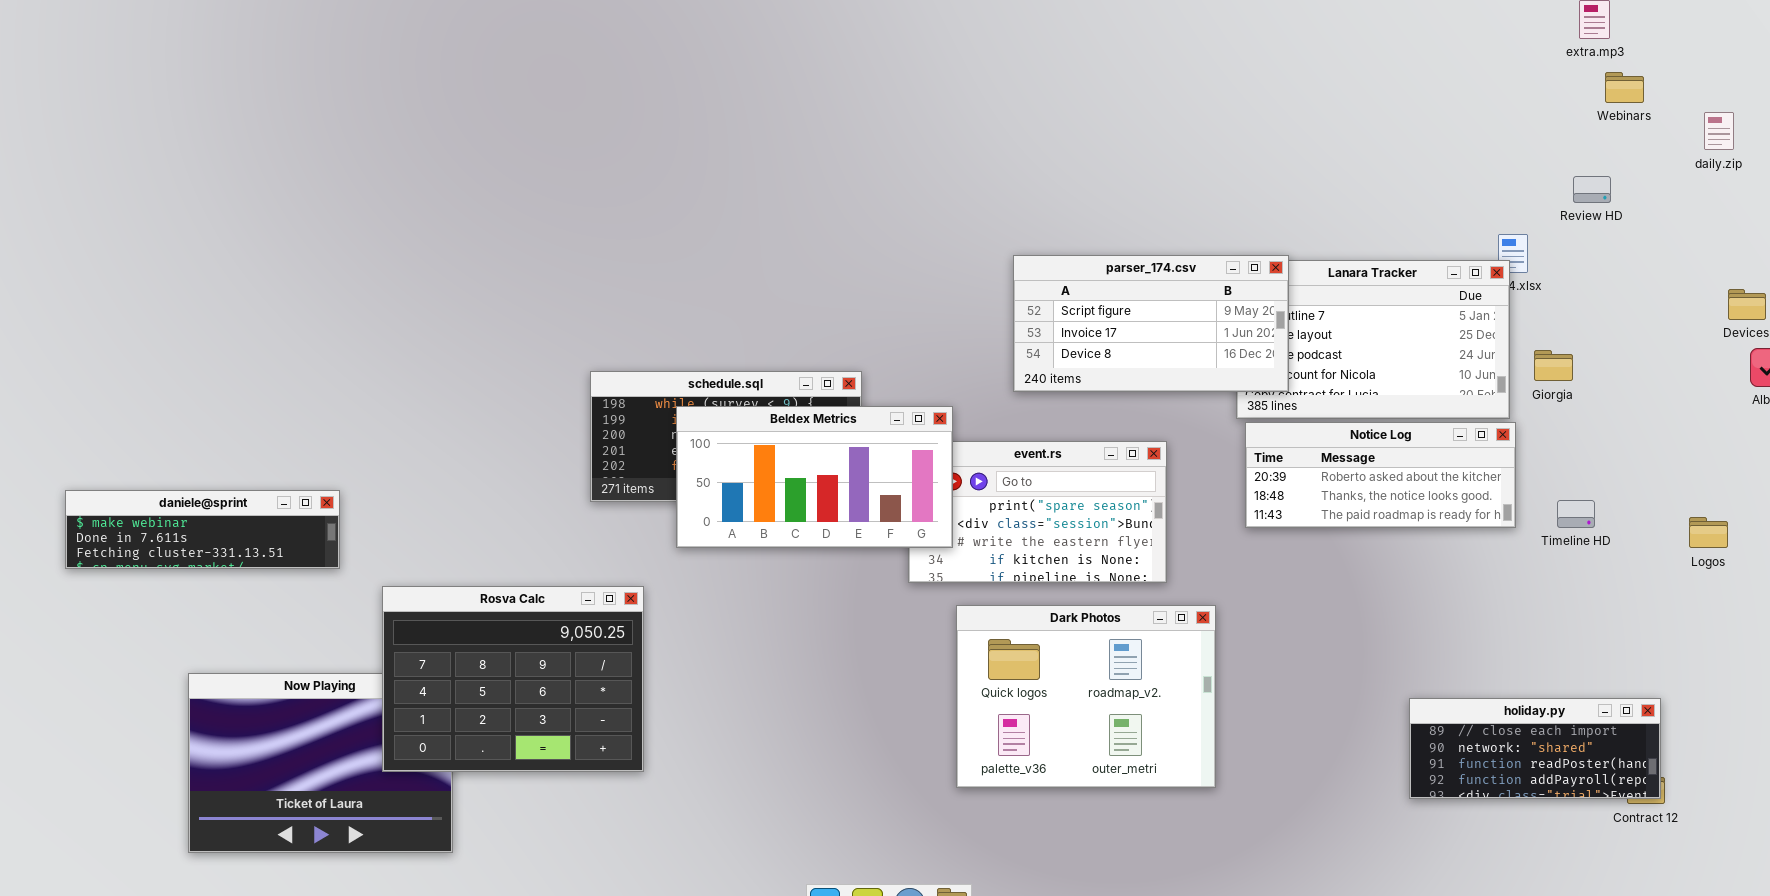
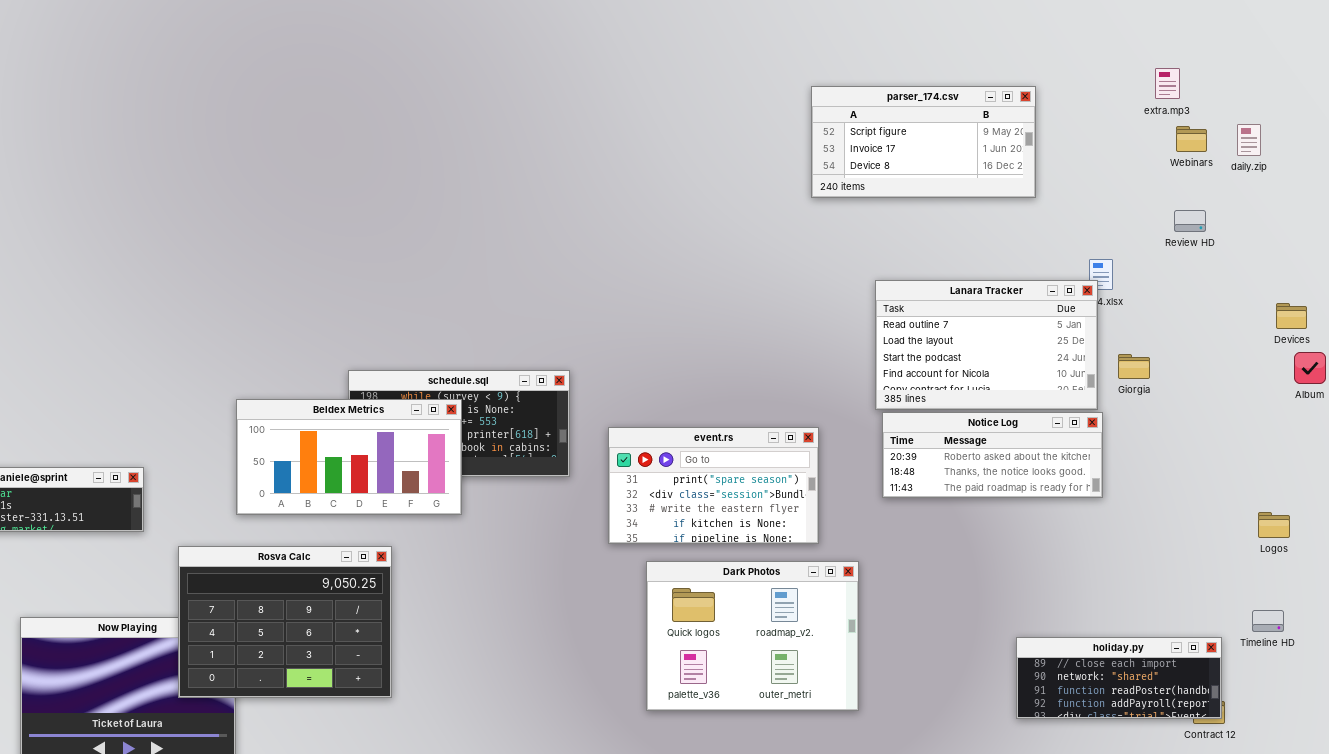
daily.zip: [1704,112,1734,150] -> [1237,124,1261,156], moved
Review HD: [1573,176,1611,203] -> [1174,210,1206,232], moved
parser_174.csv: [1013,255,1289,392] -> [811,86,1036,198], moved
Beldex Metrics: [676,406,953,548] -> [236,399,462,515], moved
Timeline HD: [1557,500,1595,528] -> [1252,610,1284,632], moved
Logos: [1689,517,1728,548] -> [1258,512,1290,538], moved

